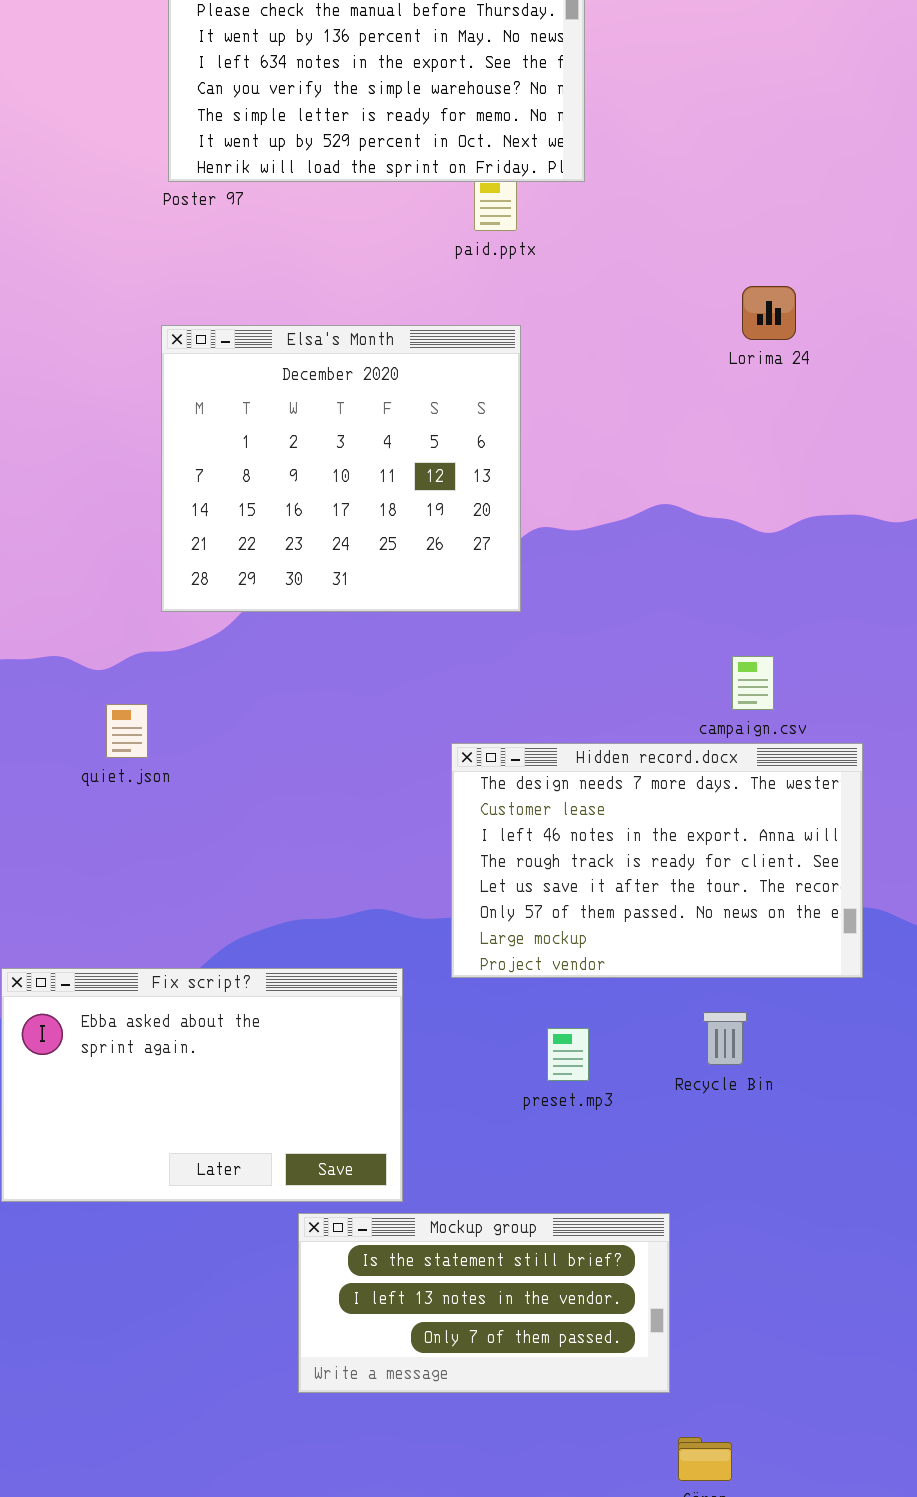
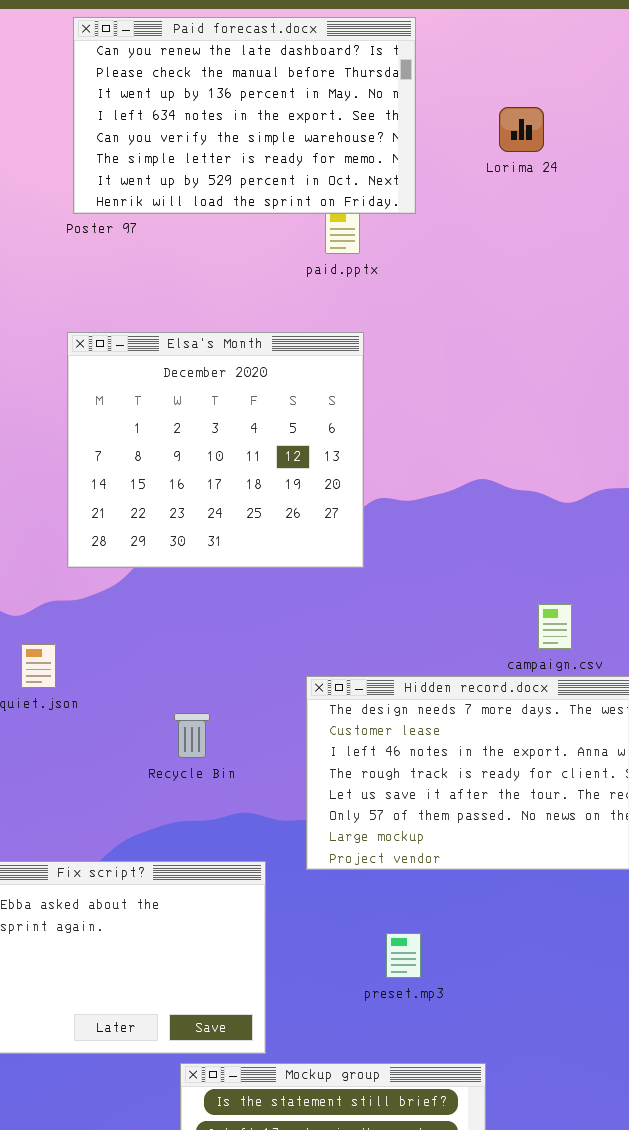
Lorima 24: [742,286,796,340] -> [499,107,544,152], moved
Recycle Bin: [703,1012,747,1065] -> [174,713,210,758], moved
preset.mp3: [547,1028,589,1081] -> [386,933,421,978], moved

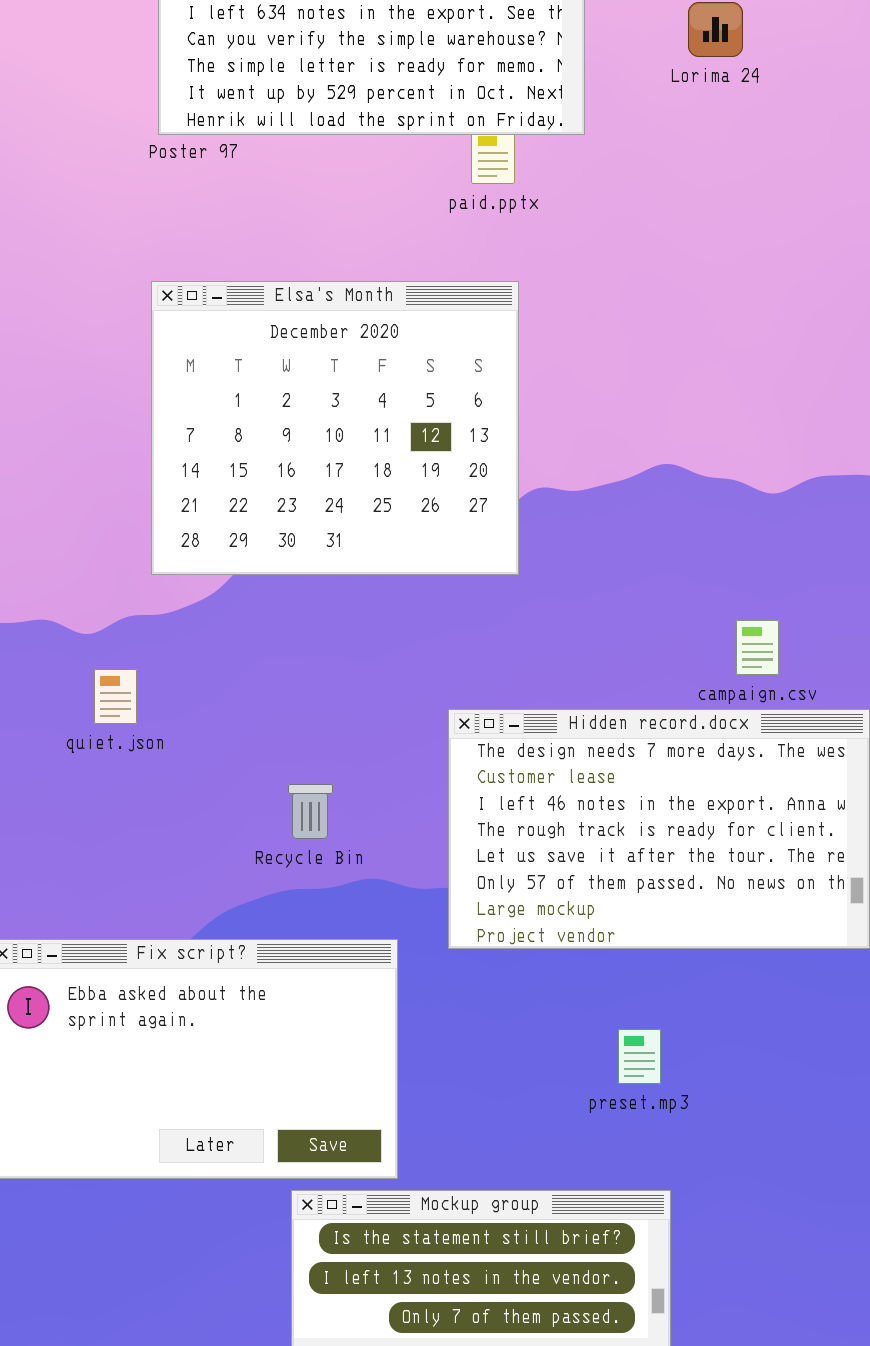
Recycle Bin: [174,713,210,758] -> [288,784,333,839], moved
preset.mp3: [386,933,421,978] -> [618,1029,661,1084], moved

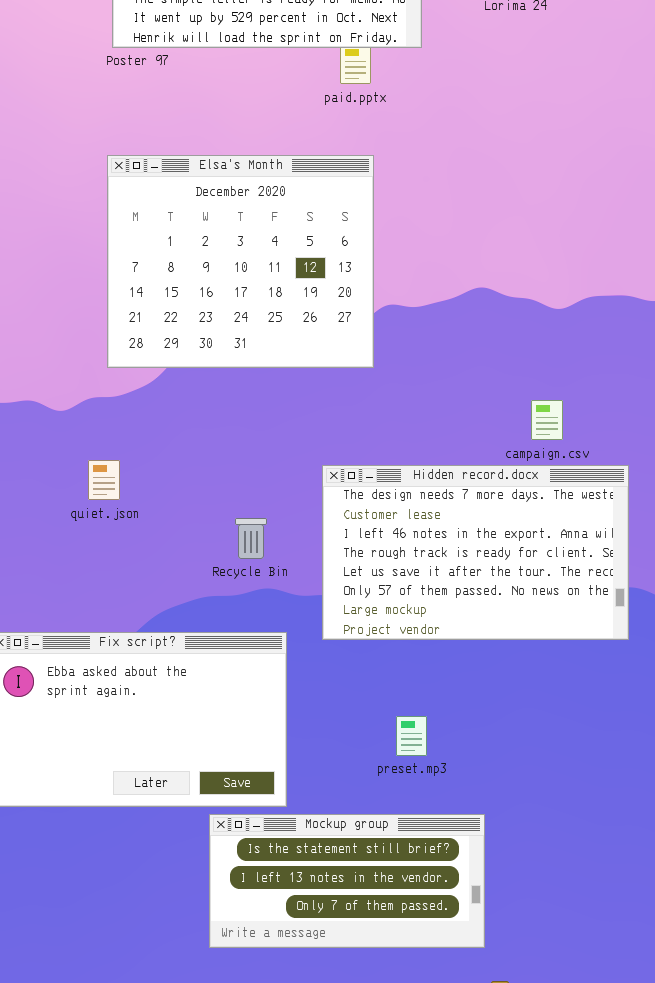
quiet.json: [94,669,137,724] -> [88,460,120,500], moved
Recycle Bin: [288,784,333,839] -> [235,518,267,559], moved
preset.mp3: [618,1029,661,1084] -> [396,716,427,756], moved

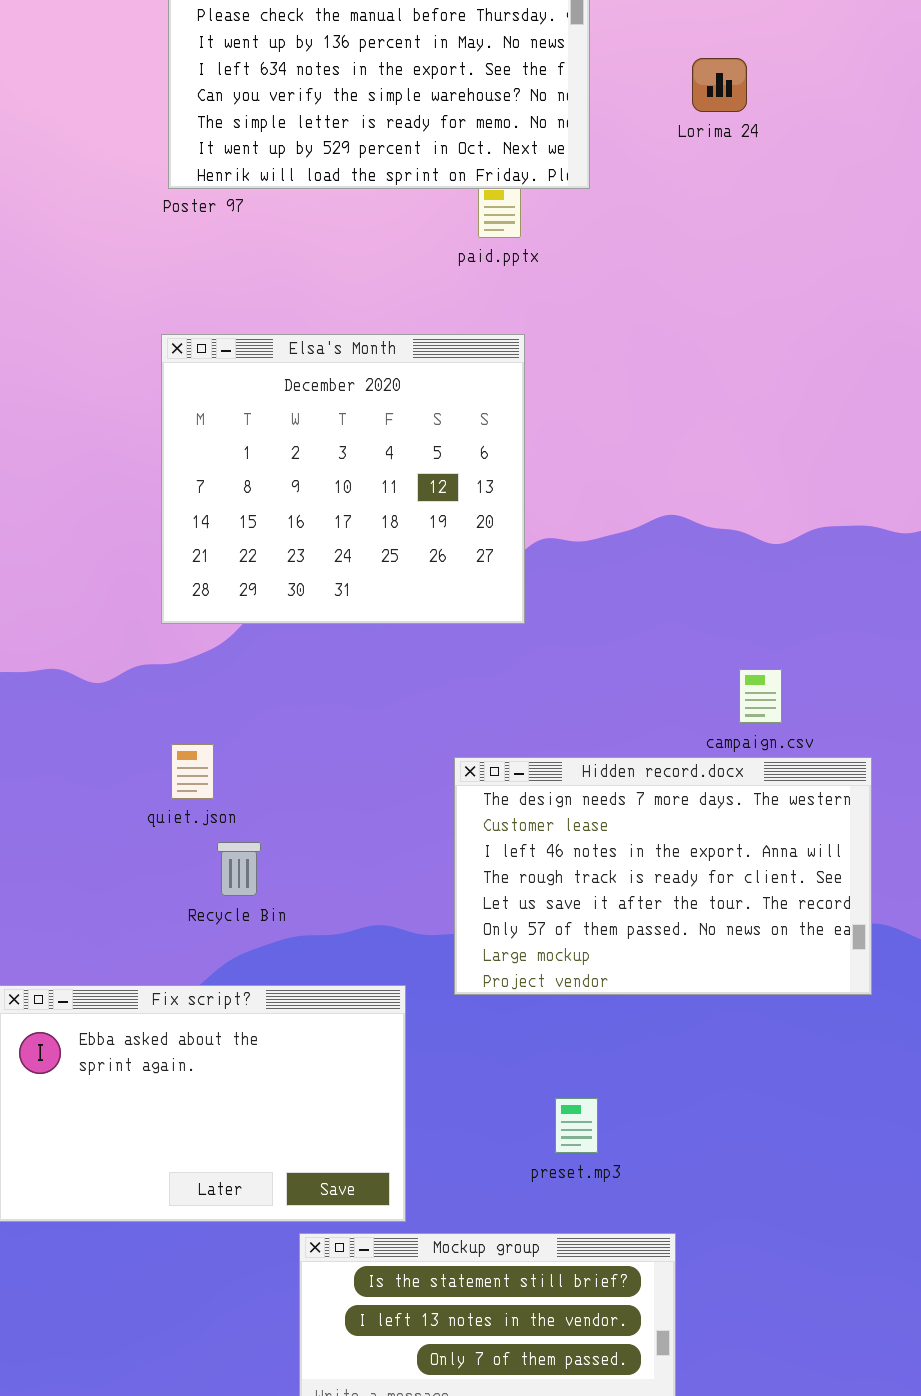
quiet.json: [88,460,120,500] -> [171,744,214,799], moved
Recycle Bin: [235,518,267,559] -> [217,842,261,896], moved

